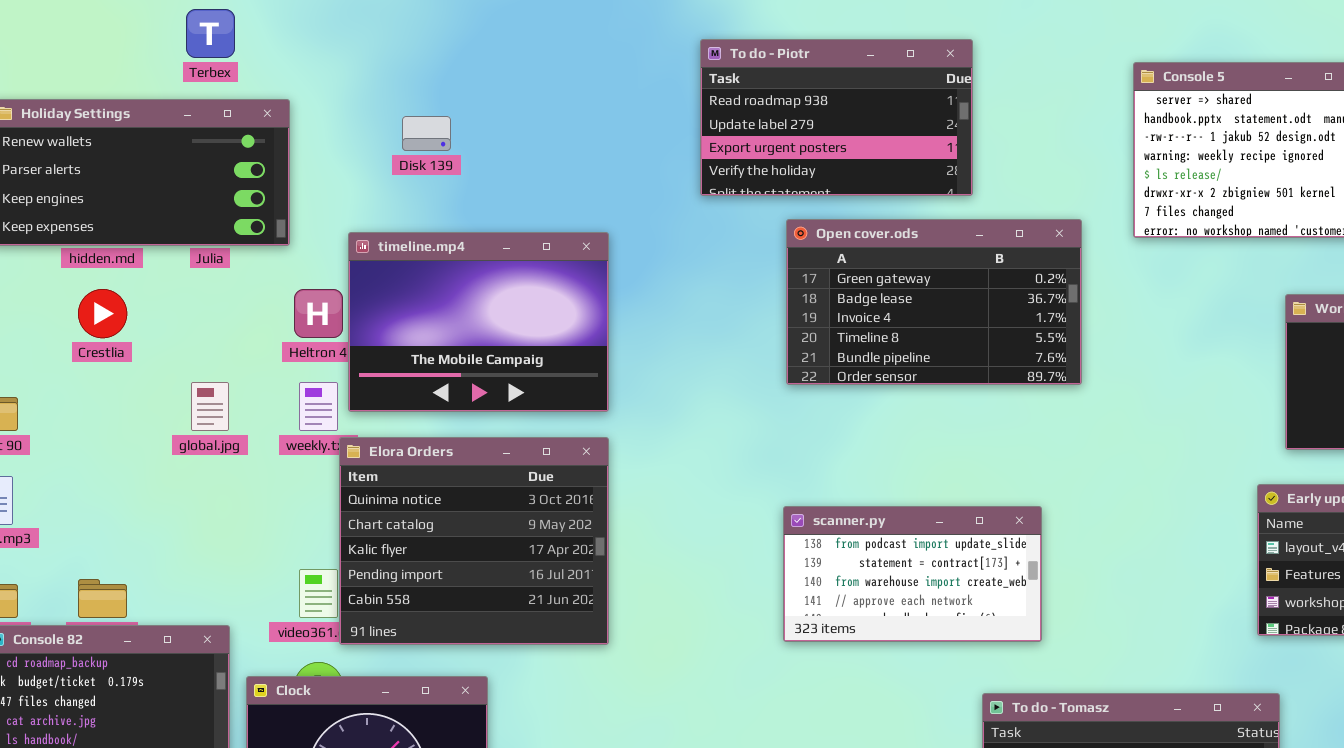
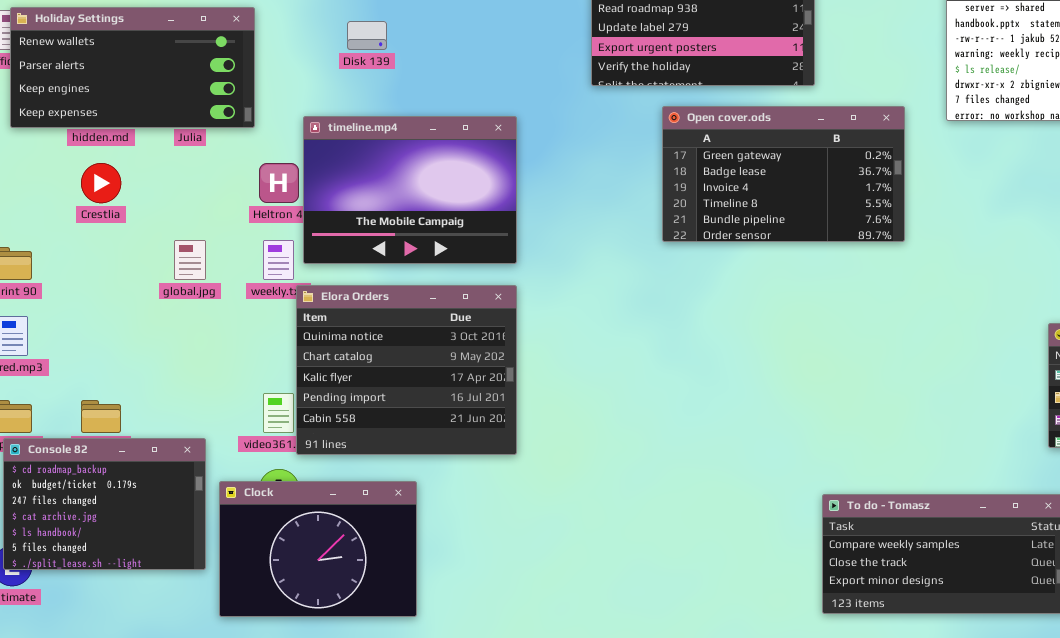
scanner.py: [783,506,1042,642] -> none, closed

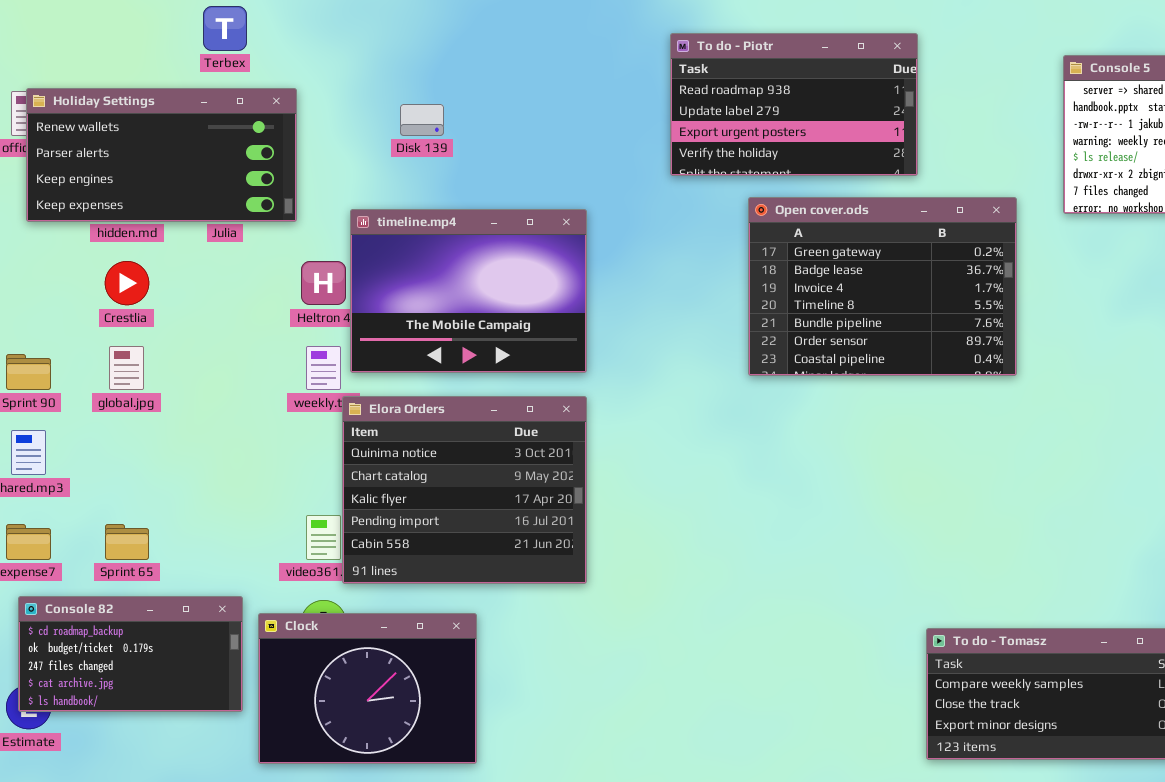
Open cover.ods: [662,106,905,242] -> [748,197,1017,376], resized
global.jpg: [174,240,206,280] -> [109,346,144,390], moved
Console 82: [3,438,206,570] -> [18,596,243,712], resized

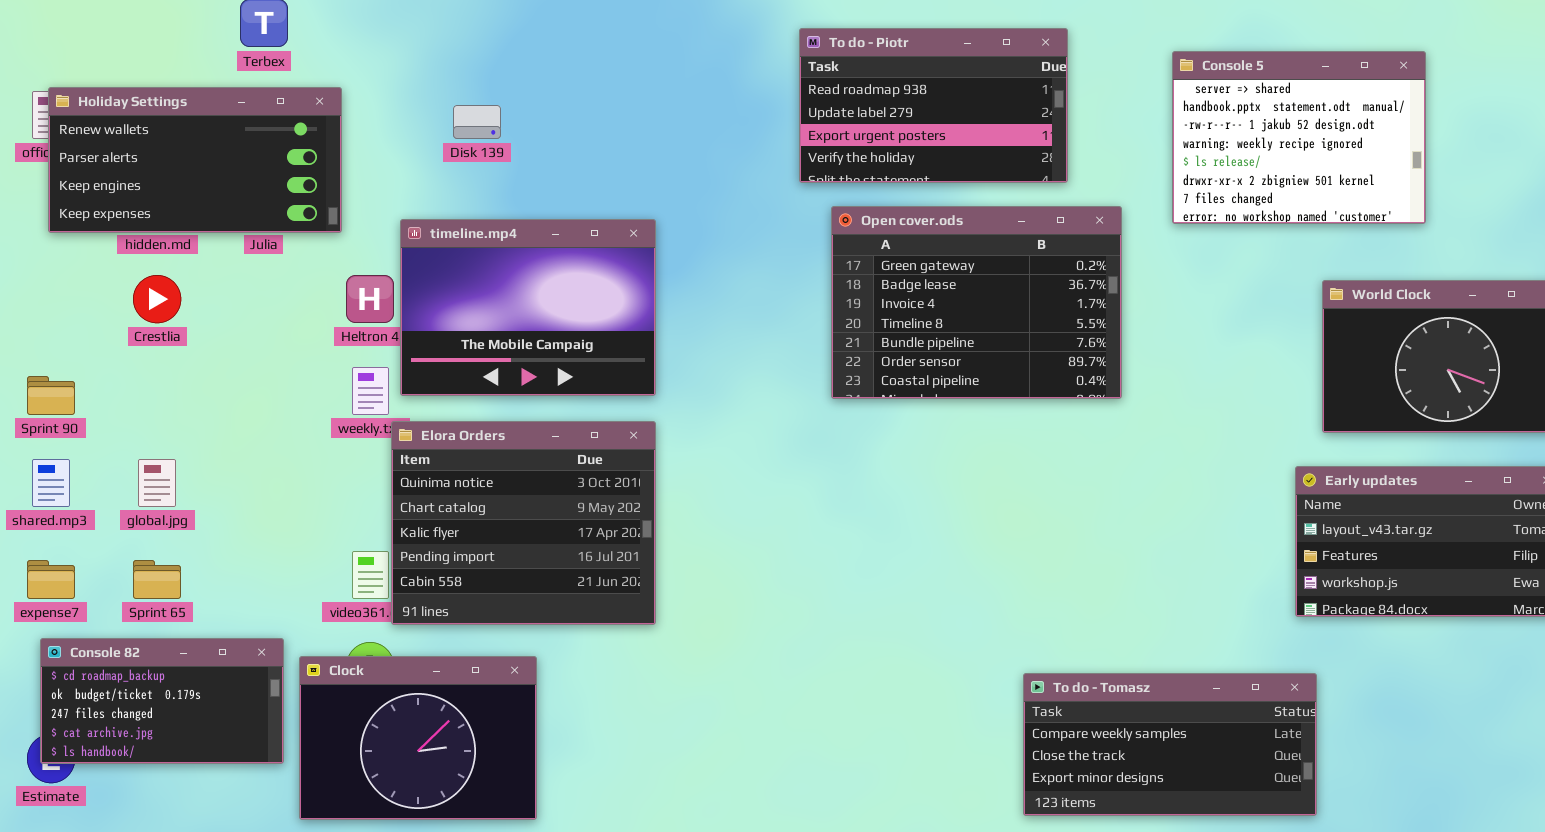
To do - Piotr: [670,33,918,176] -> [799,28,1068,183], moved
global.jpg: [109,346,144,390] -> [138,459,176,507], moved

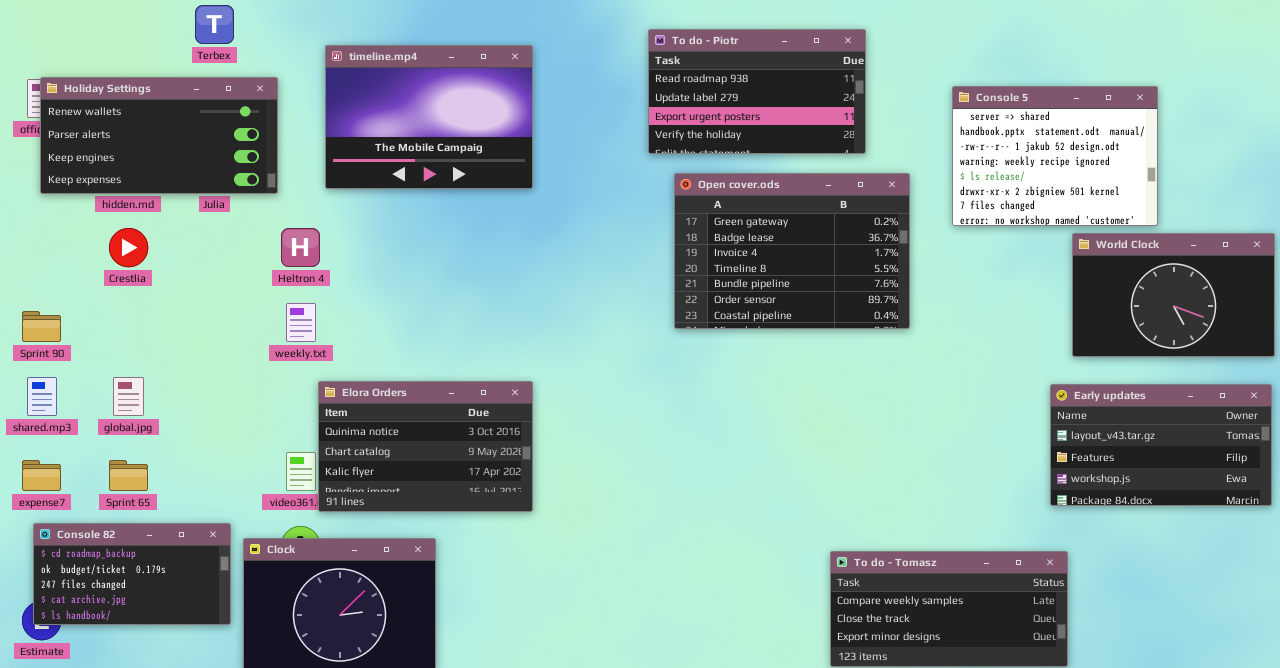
Console 5: [1172,51,1426,224] -> [952,86,1158,226], moved
timeline.mp4: [400,219,656,396] -> [325,45,533,189], moved
Elora Orders: [391,421,656,625] -> [318,381,533,512], resized

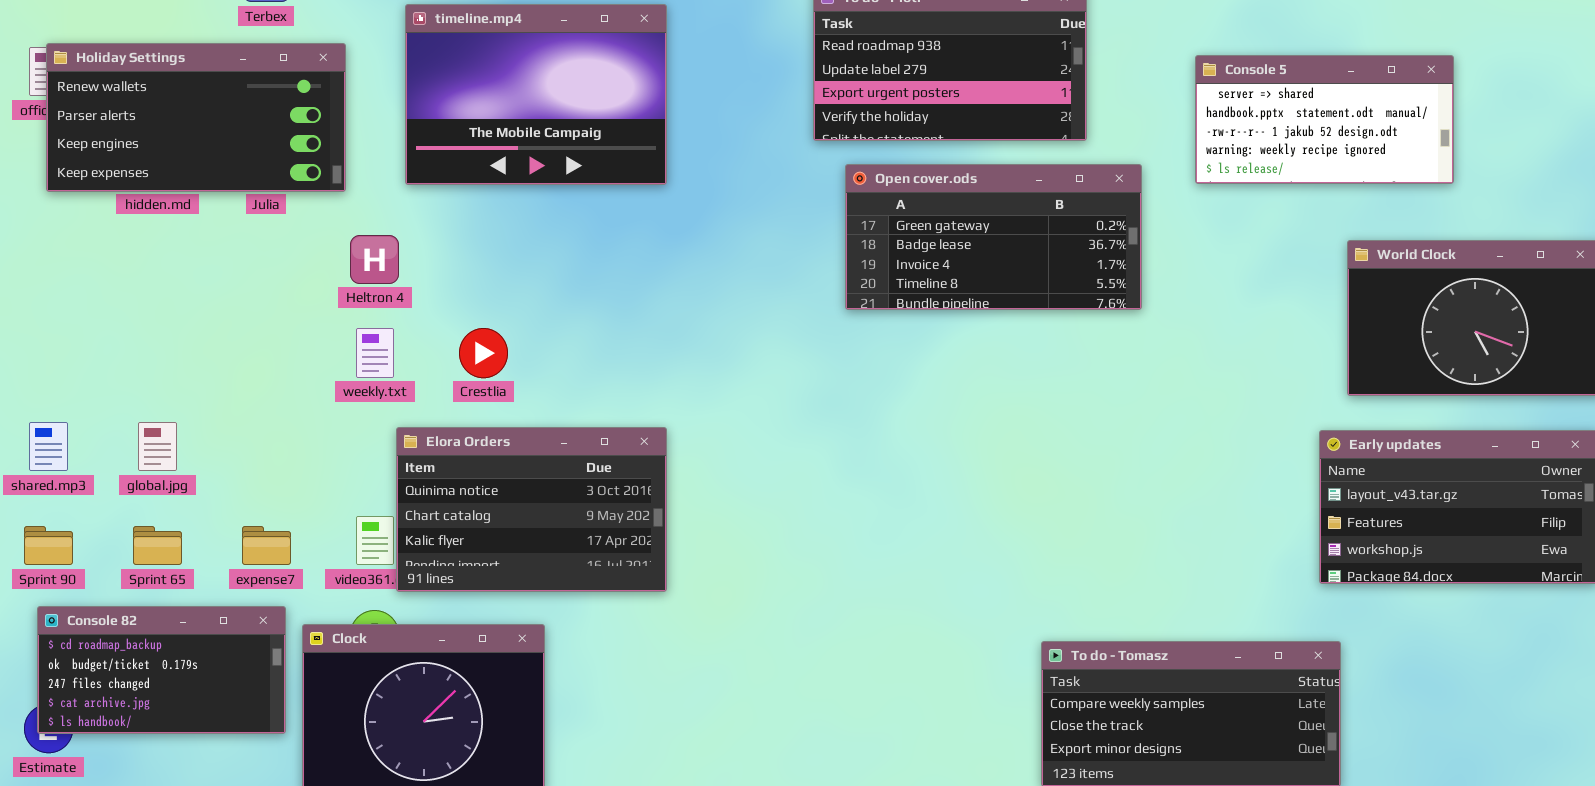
Console 5: [952,86,1158,226] -> [1195,55,1454,184], resized
Open cover.ods: [674,173,910,329] -> [845,164,1142,310], resized
Crestlia: [109,228,148,267] -> [459,328,508,378], moved
Sprint 90: [22,311,61,342] -> [24,526,73,565], moved
expense7: [22,460,61,491] -> [242,526,291,565], moved

